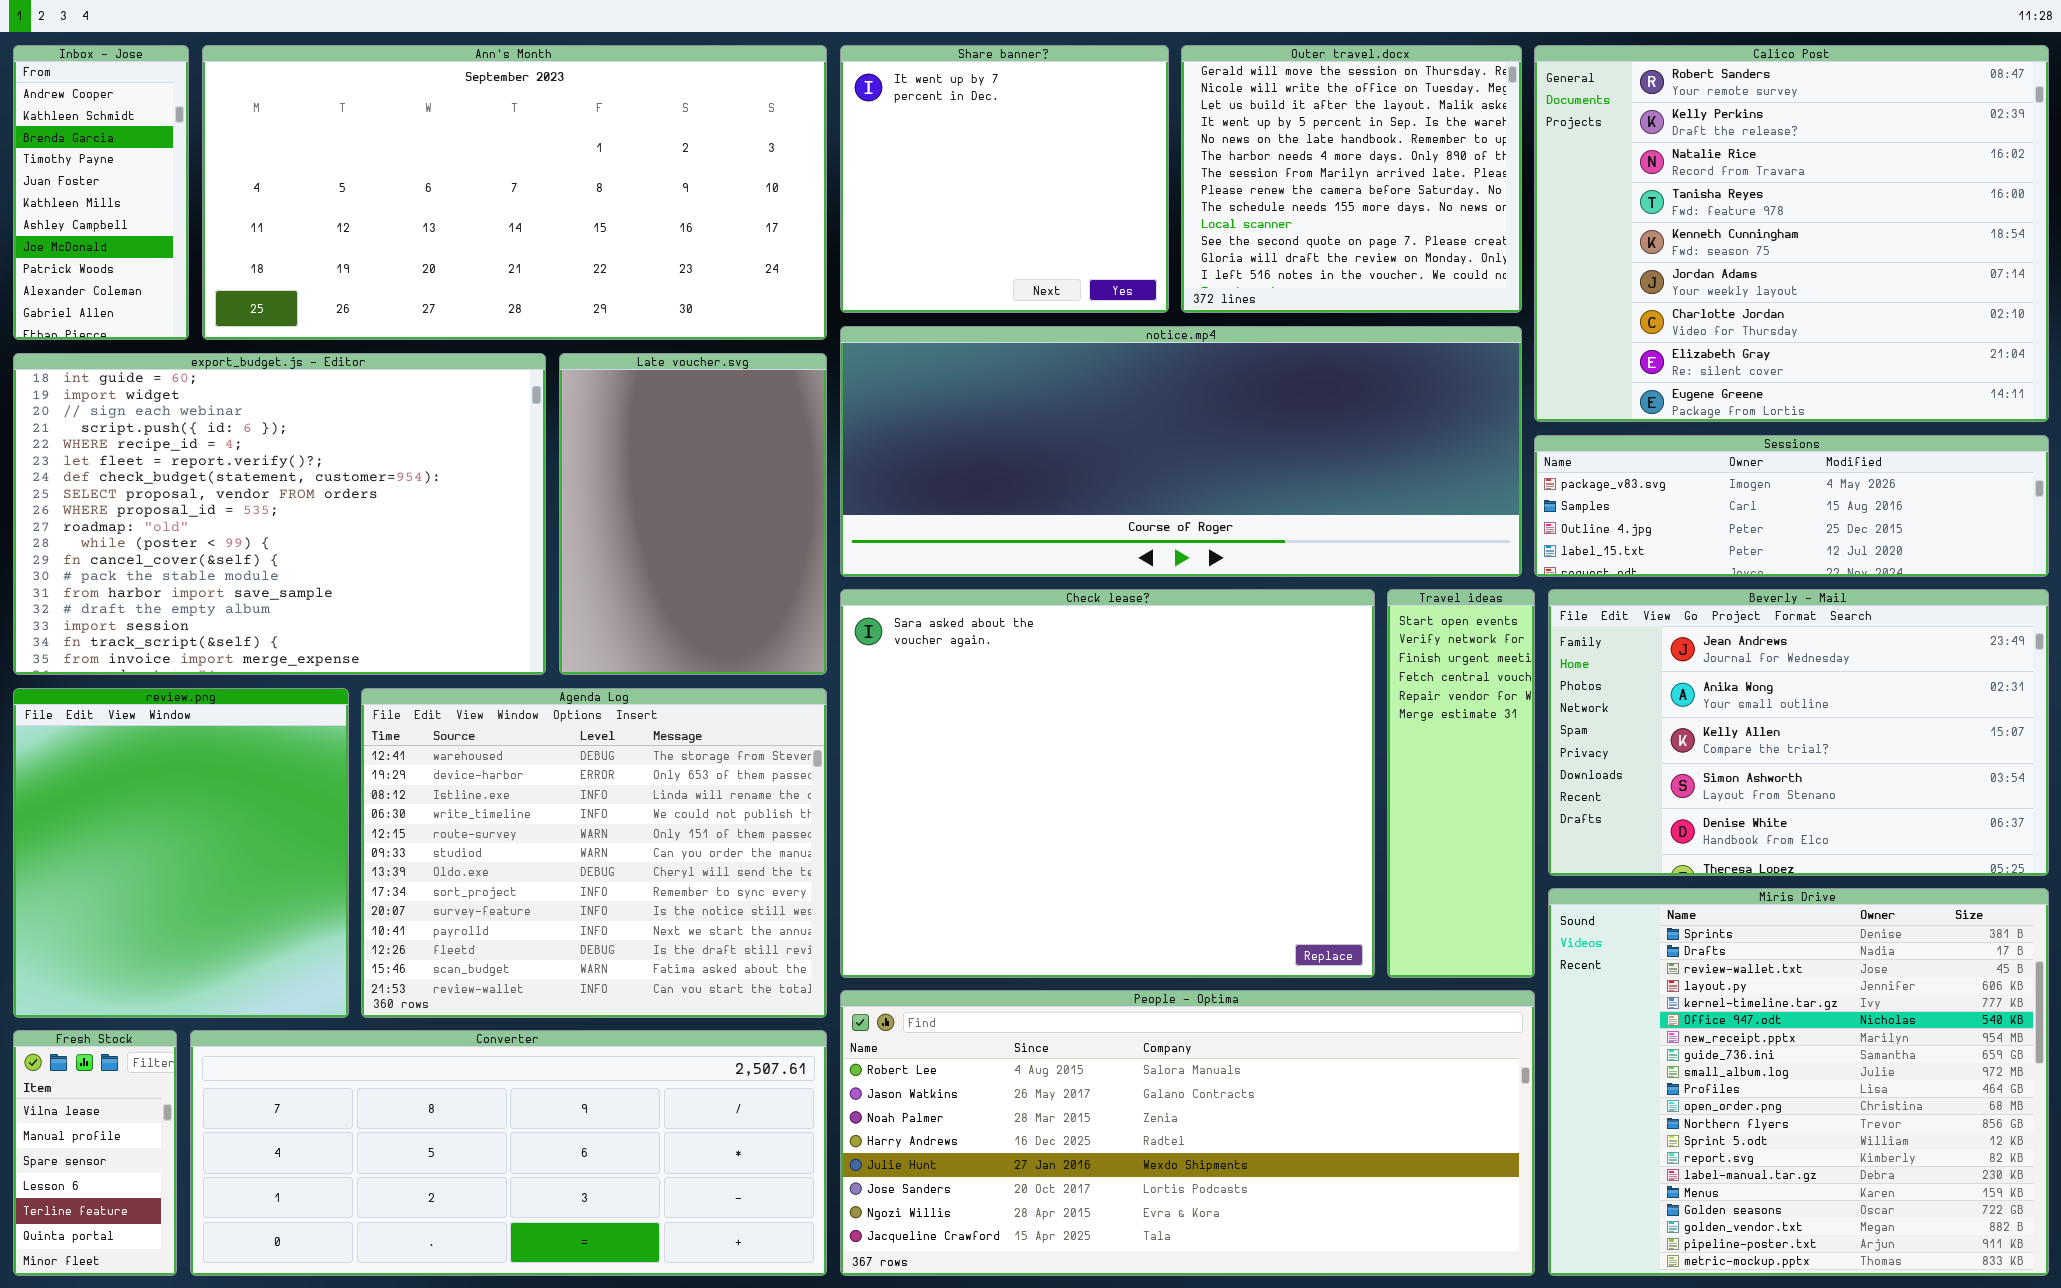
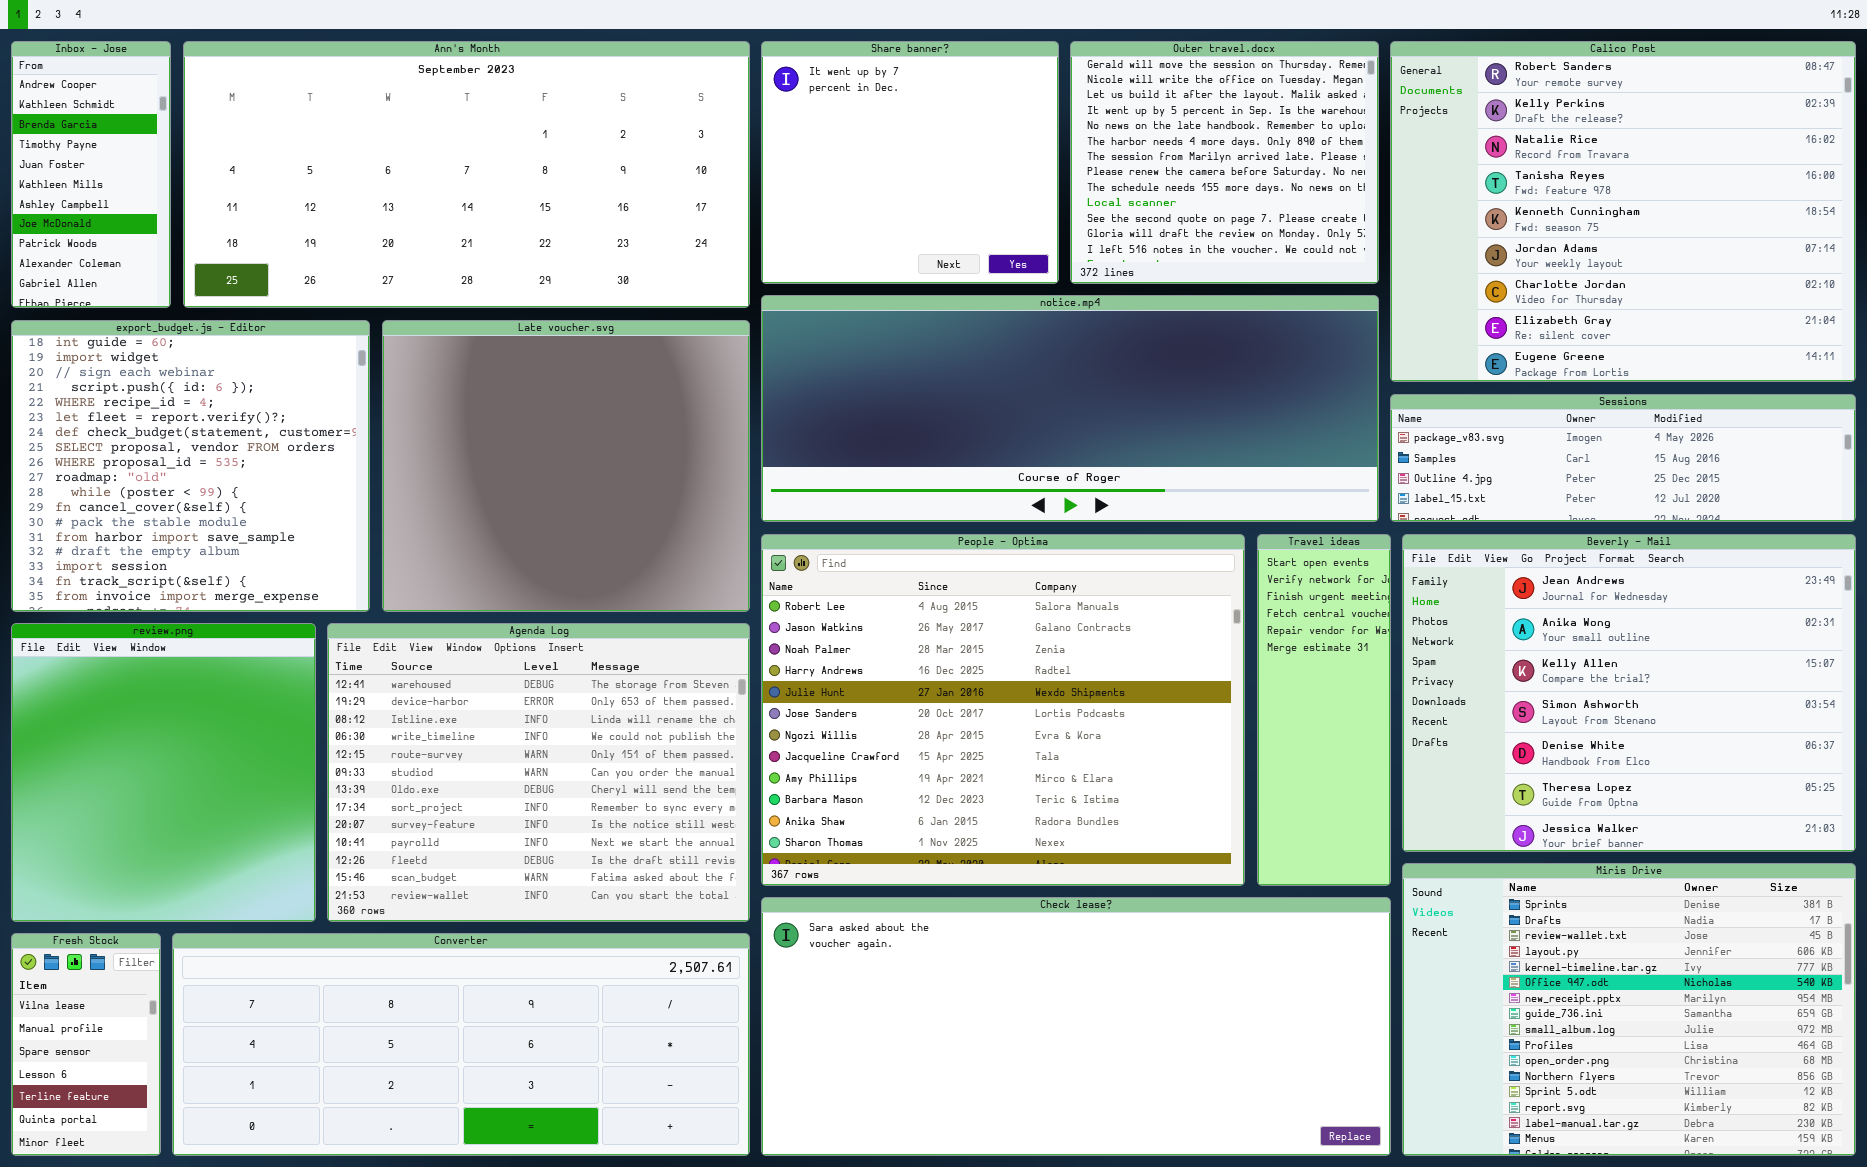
export_budget.js - Editor: [13,353,546,675] -> [11,320,370,612], resized
Late voucher.svg: [559,353,827,675] -> [382,320,750,612], resized
Check lease?: [840,589,1375,978] -> [761,897,1391,1156], moved, resized
Beverly - Mail: [1548,589,2049,876] -> [1402,534,1856,852], resized
Miris Drive: [1548,888,2049,1276] -> [1402,863,1856,1156], resized
People - Optima: [840,990,1535,1276] -> [761,534,1245,886], moved, resized

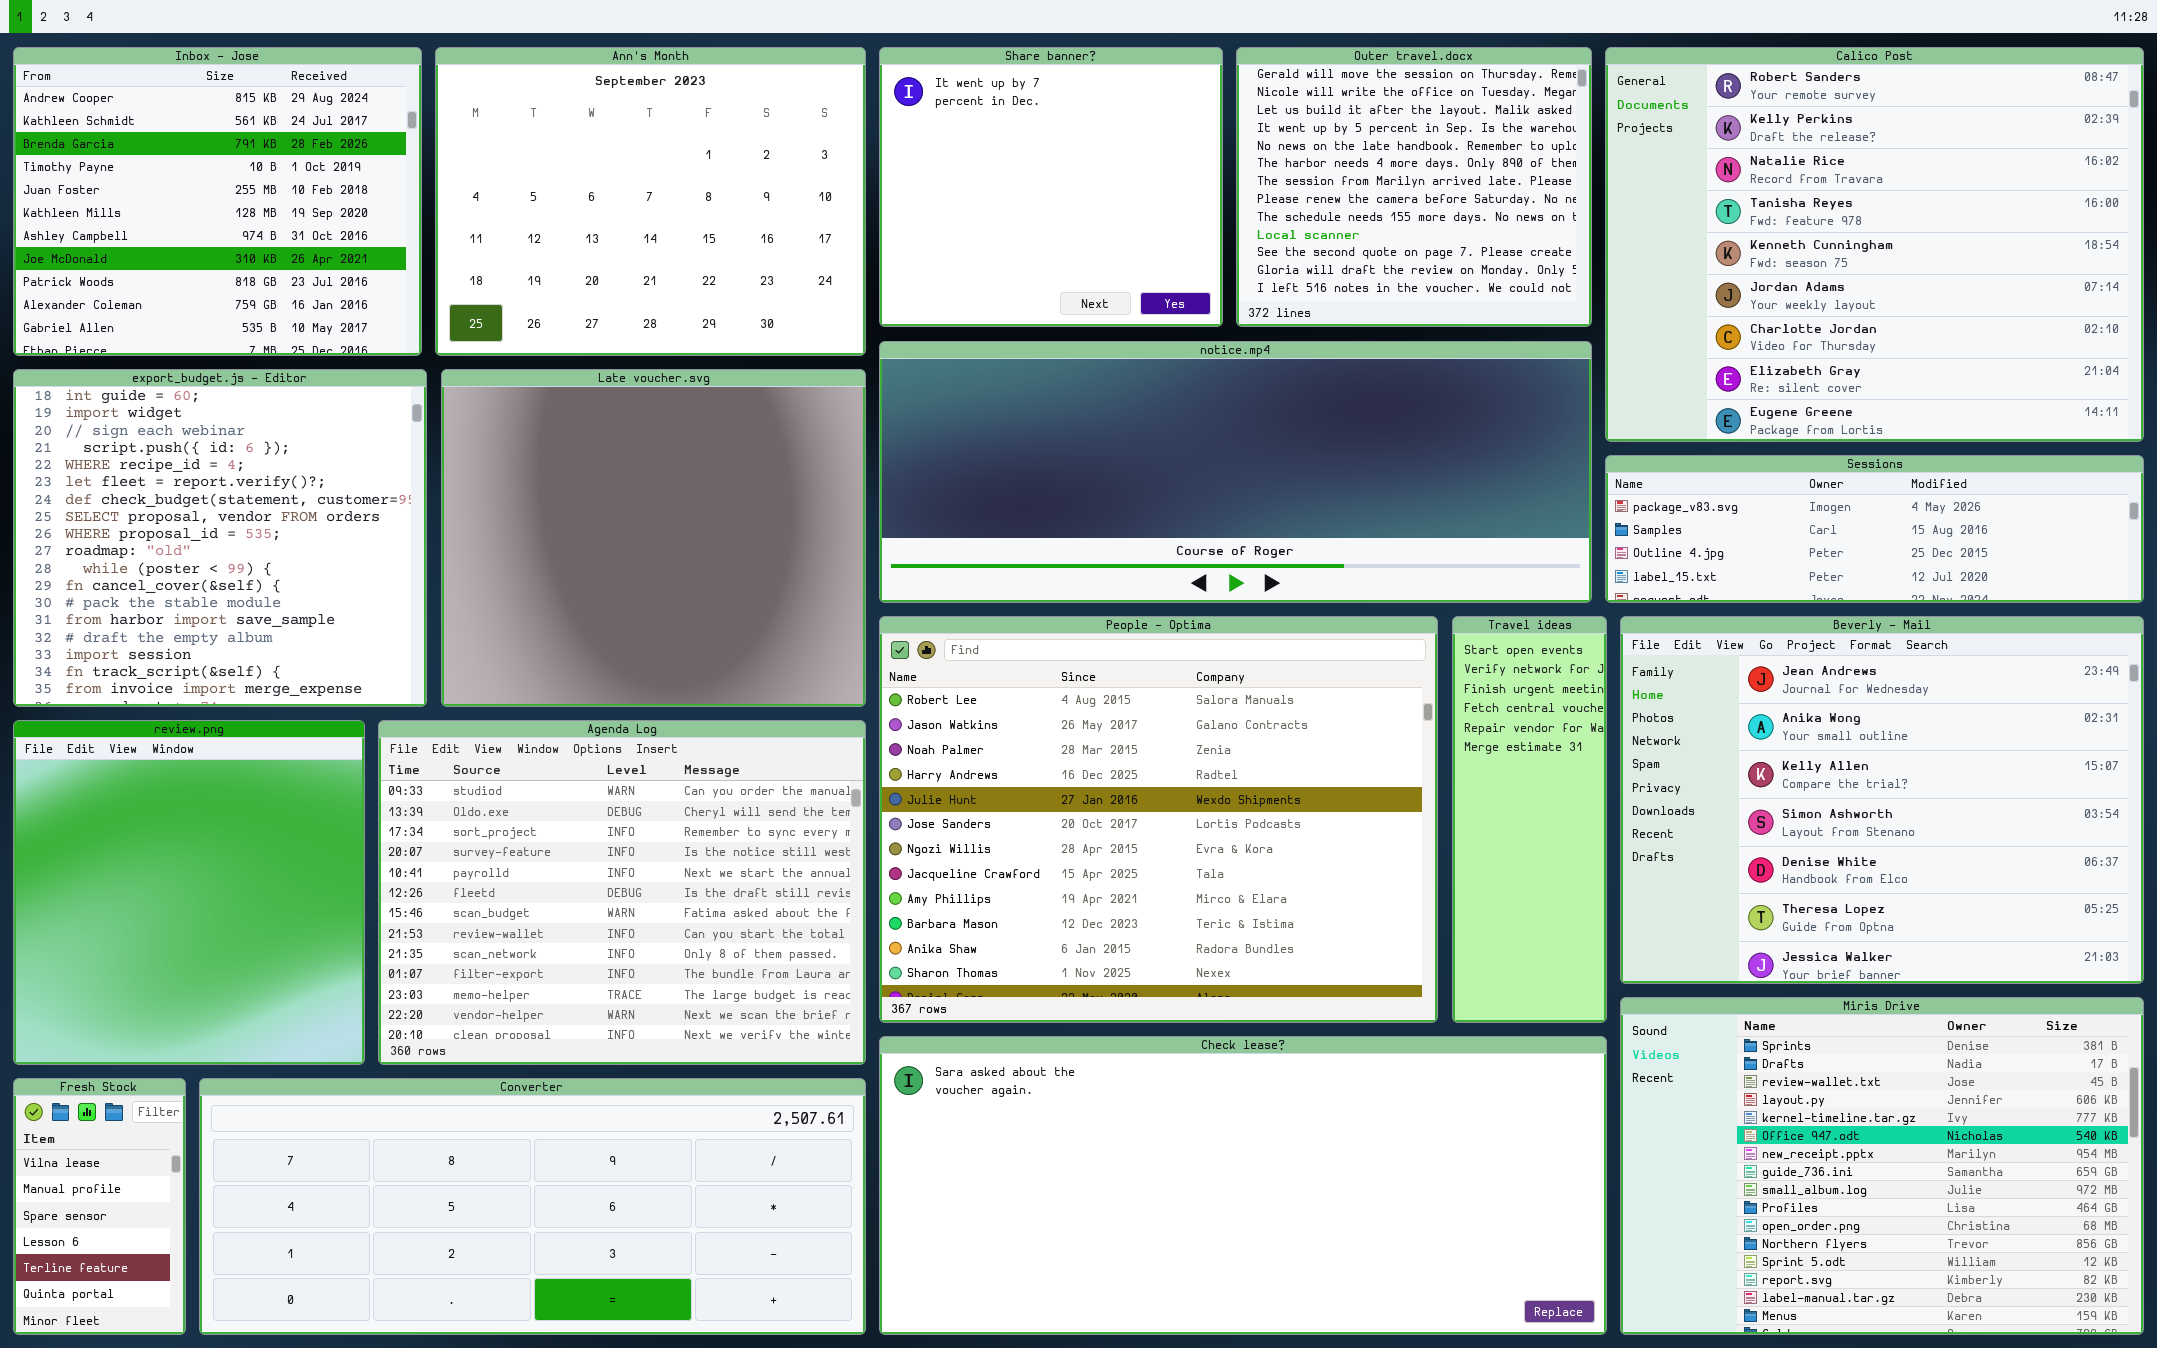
Inbox - Jose: [11,41,171,308] -> [13,47,422,356], resized
Ann's Month: [183,41,750,308] -> [435,47,866,356], resized
Agenda Log: [327,623,750,922] -> [378,720,866,1065], scrolled down 5 rows

